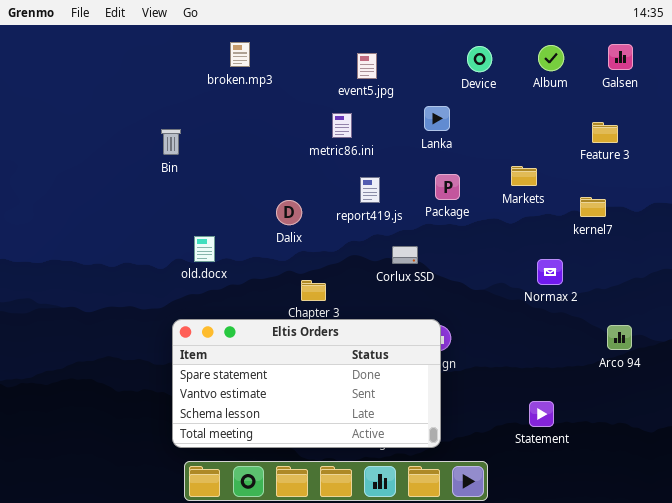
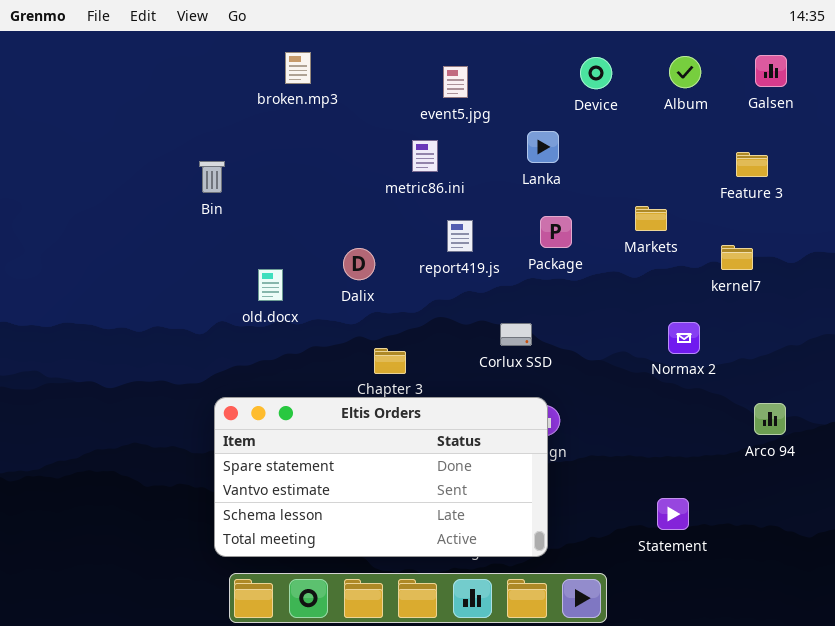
old.docx: [194,236,215,262] -> [258,269,283,301], moved
Corlux SSD: [392,246,418,264] -> [500,323,532,346], moved

